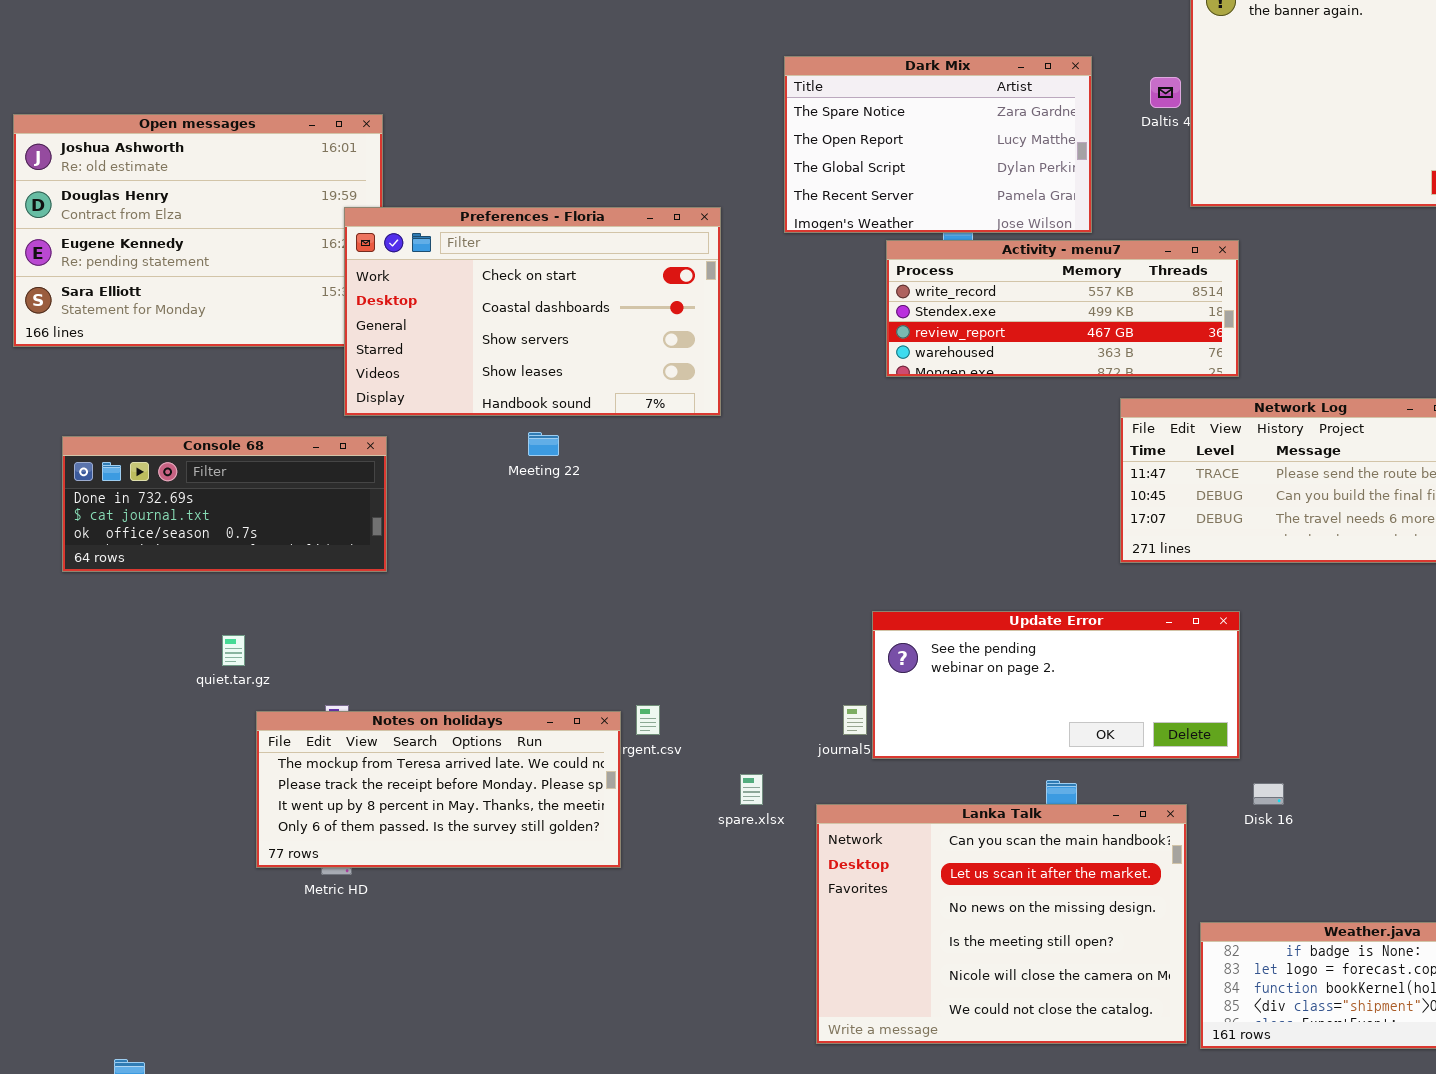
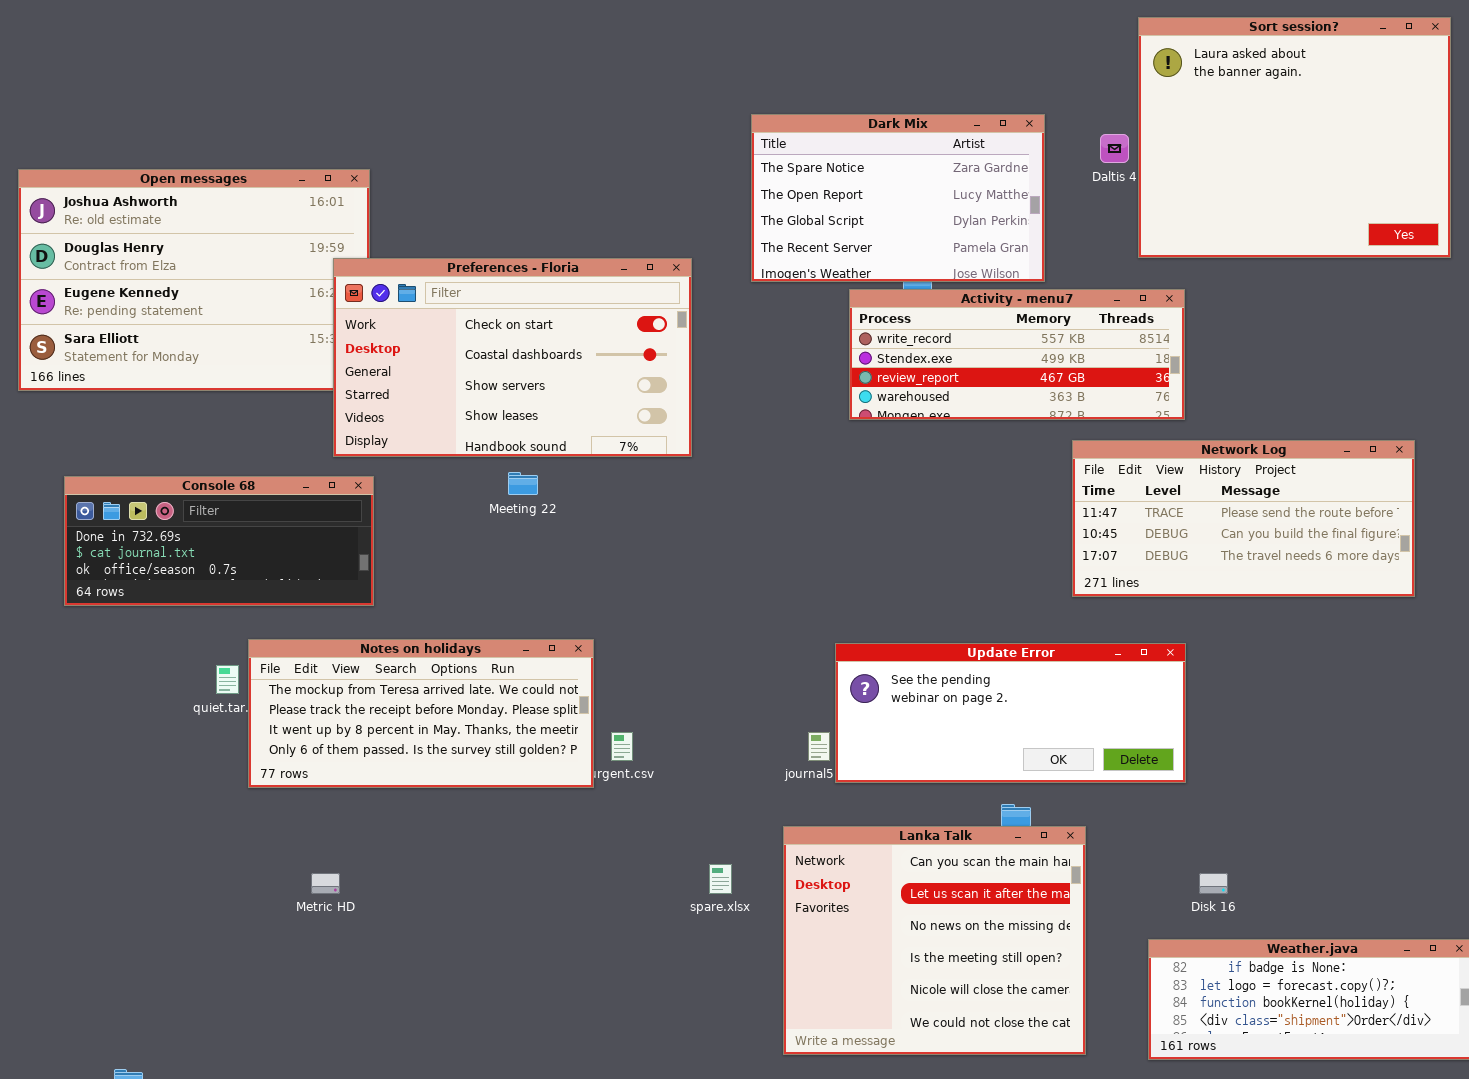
Notes on holidays: [256,711,621,868] -> [248,639,594,788], moved
spare.xlsx: [740,774,763,805] -> [709,864,732,894], moved
Disk 16: [1253,783,1284,805] -> [1199,873,1228,894], moved
Lanka Talk: [816,804,1187,1044] -> [783,826,1086,1055], resized

